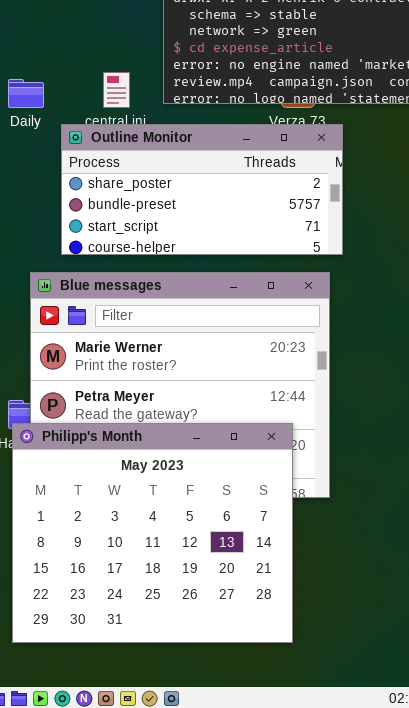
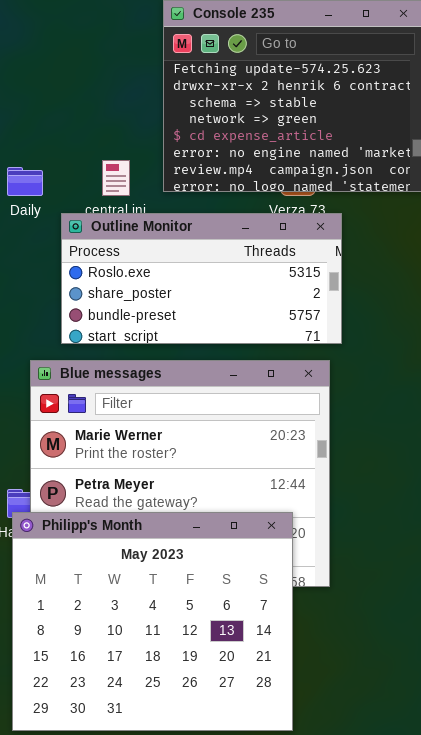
Outline Monitor: [61,124,343,255] -> [61,213,342,344], scrolled up 1 row

